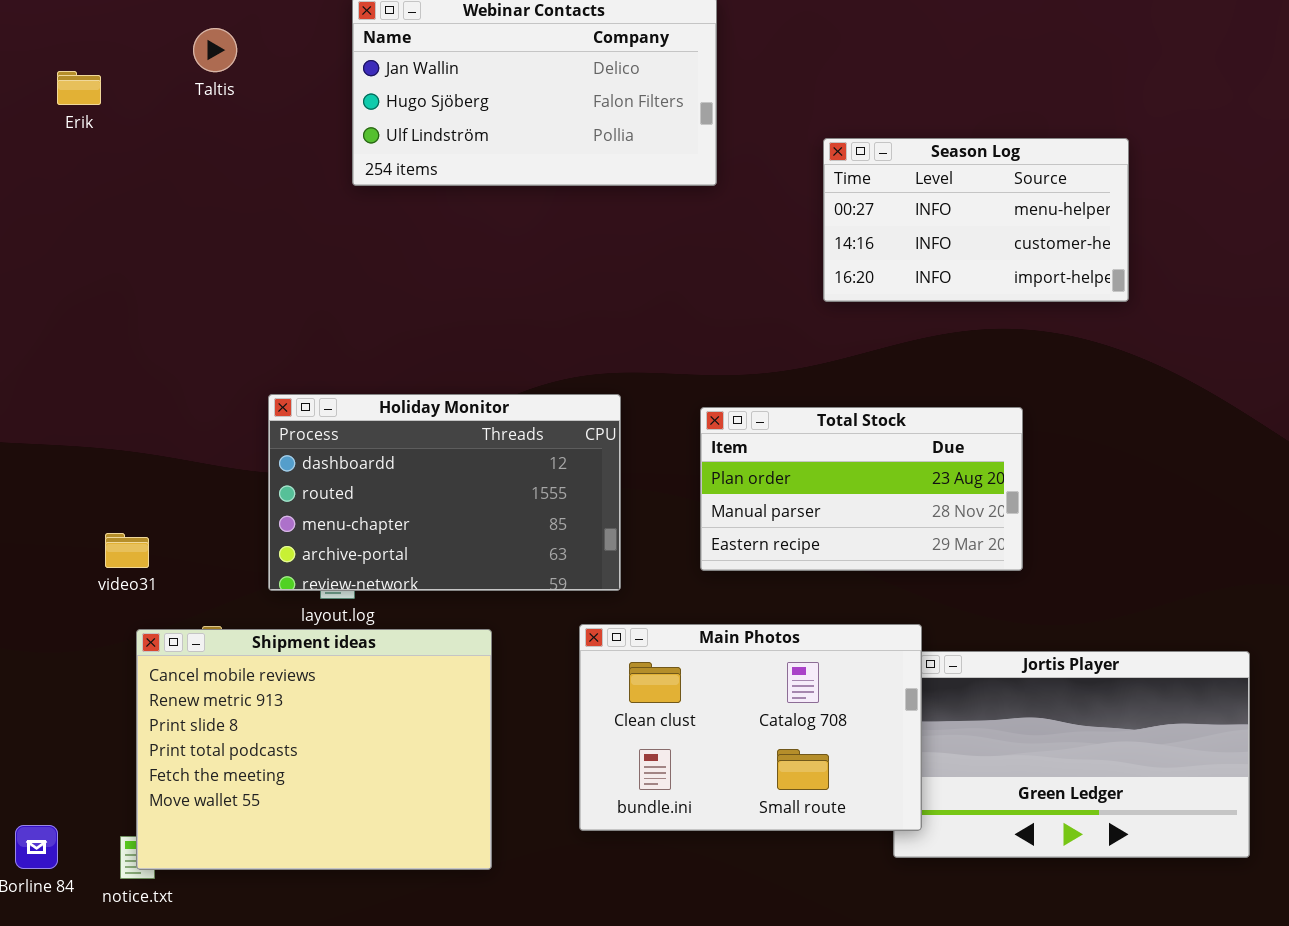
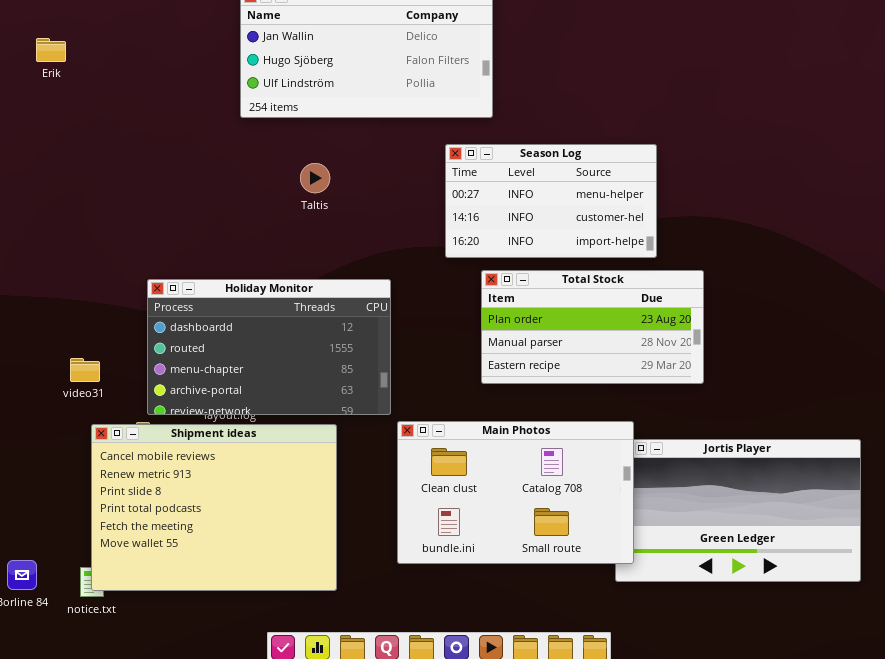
Taltis: [193,28,237,72] -> [300,163,330,193], moved
Season Log: [823,138,1129,302] -> [445,144,657,258], moved
Holiday Monitor: [268,394,621,591] -> [147,279,391,415], moved

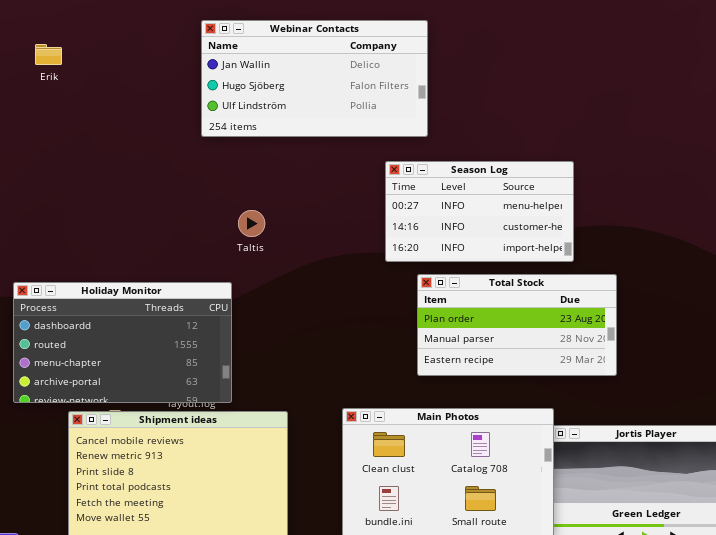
Erik: [36,38,66,62] -> [35,44,62,65], moved
Taltis: [300,163,330,193] -> [238,210,265,237], moved
Holiday Monitor: [147,279,391,415] -> [13,282,232,403], moved

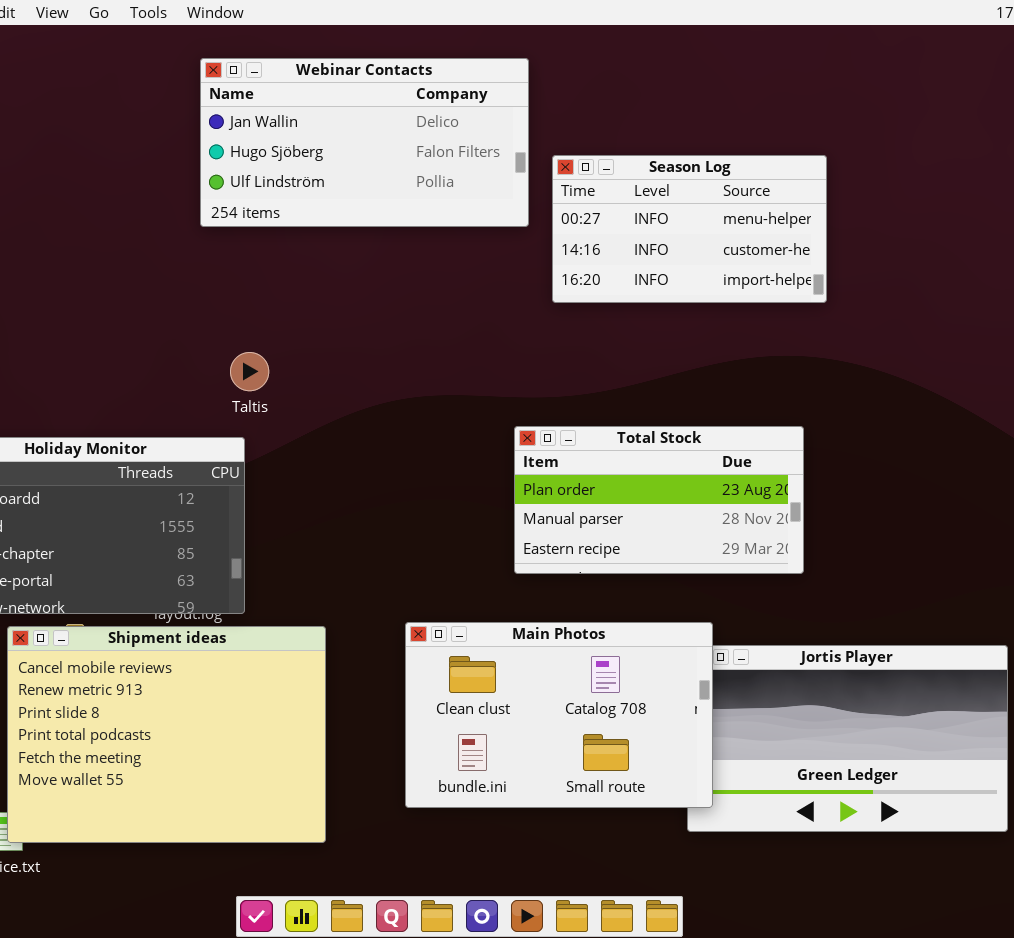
Season Log: [385,161,574,262] -> [552,155,827,303], moved
Taltis: [238,210,265,237] -> [230,352,269,391], moved

